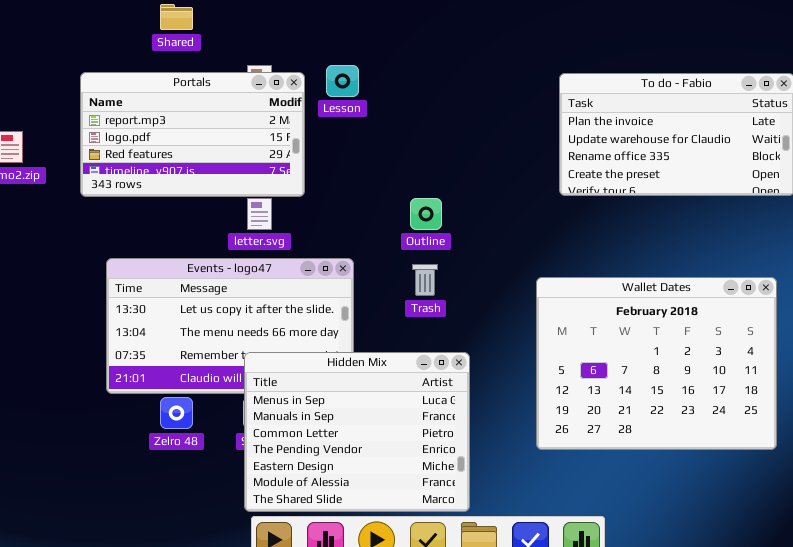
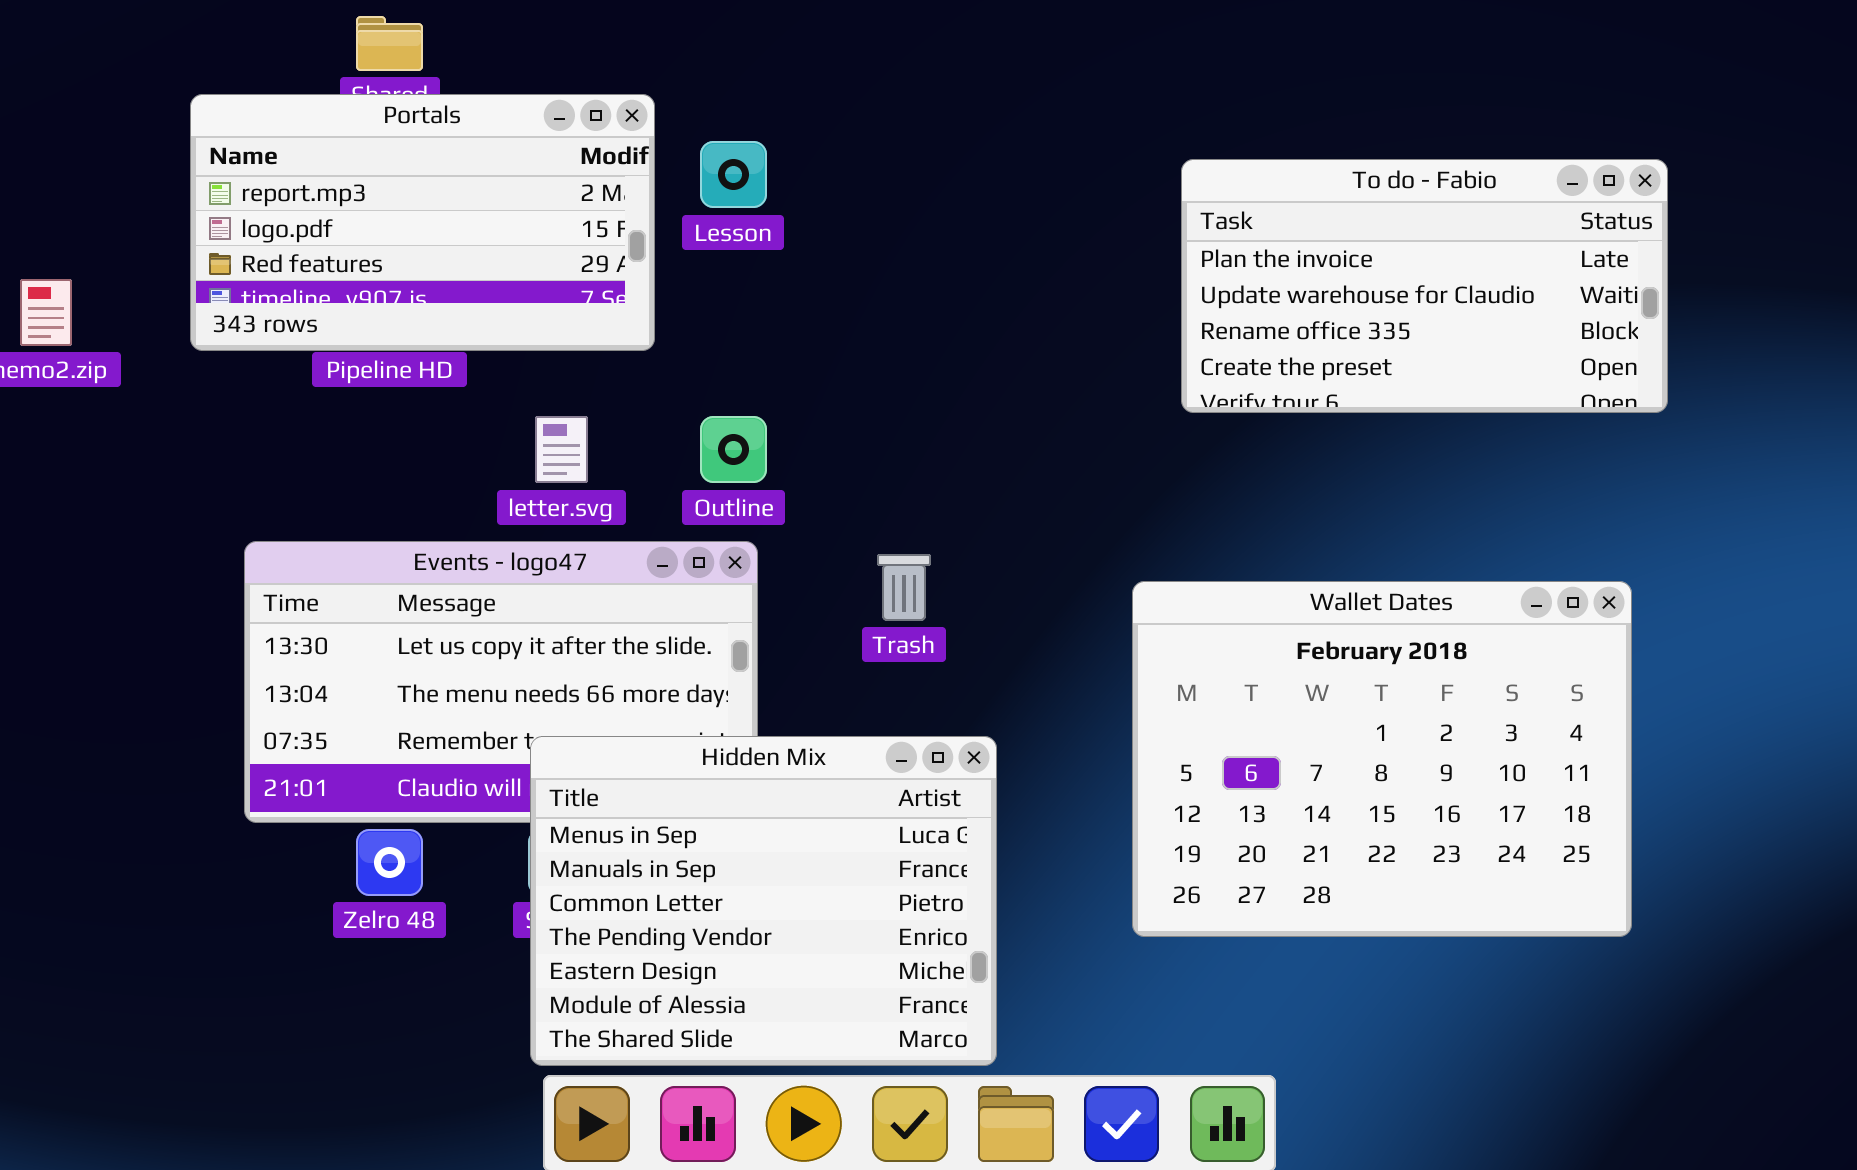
Portals: [80,72,305,197] -> [190,94,655,351], moved
Outline: [410,198,442,230] -> [700,416,767,483], moved

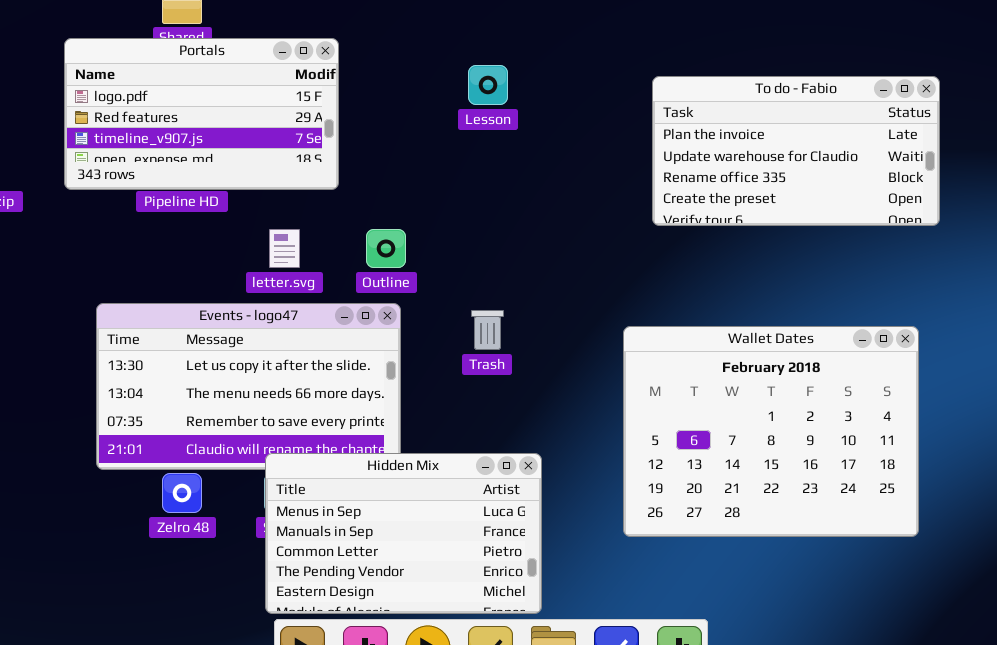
Portals: [190,94,655,351] -> [64,38,339,190], scrolled down 1 row
Lesson: [700,141,767,208] -> [468,65,508,105], moved
Hidden Mix: [530,736,997,1066] -> [265,453,542,614], resized

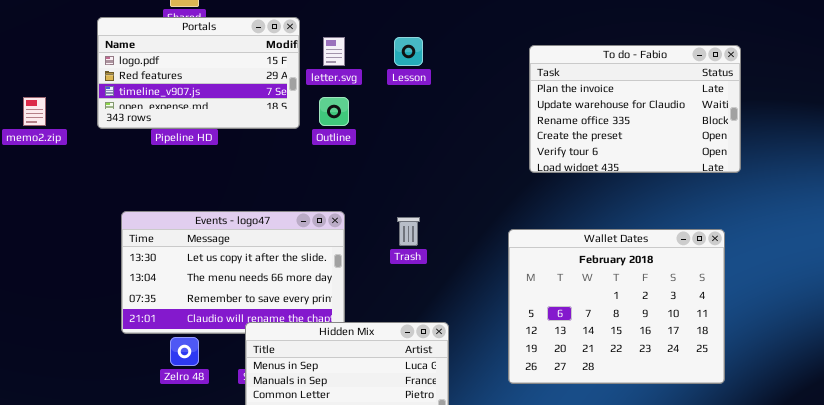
To do - Fabio: [652,76,940,226] -> [529,45,741,173], resized
letter.svg: [269,229,300,268] -> [323,37,345,66], moved
Outline: [366,229,406,268] -> [319,97,349,126], moved

